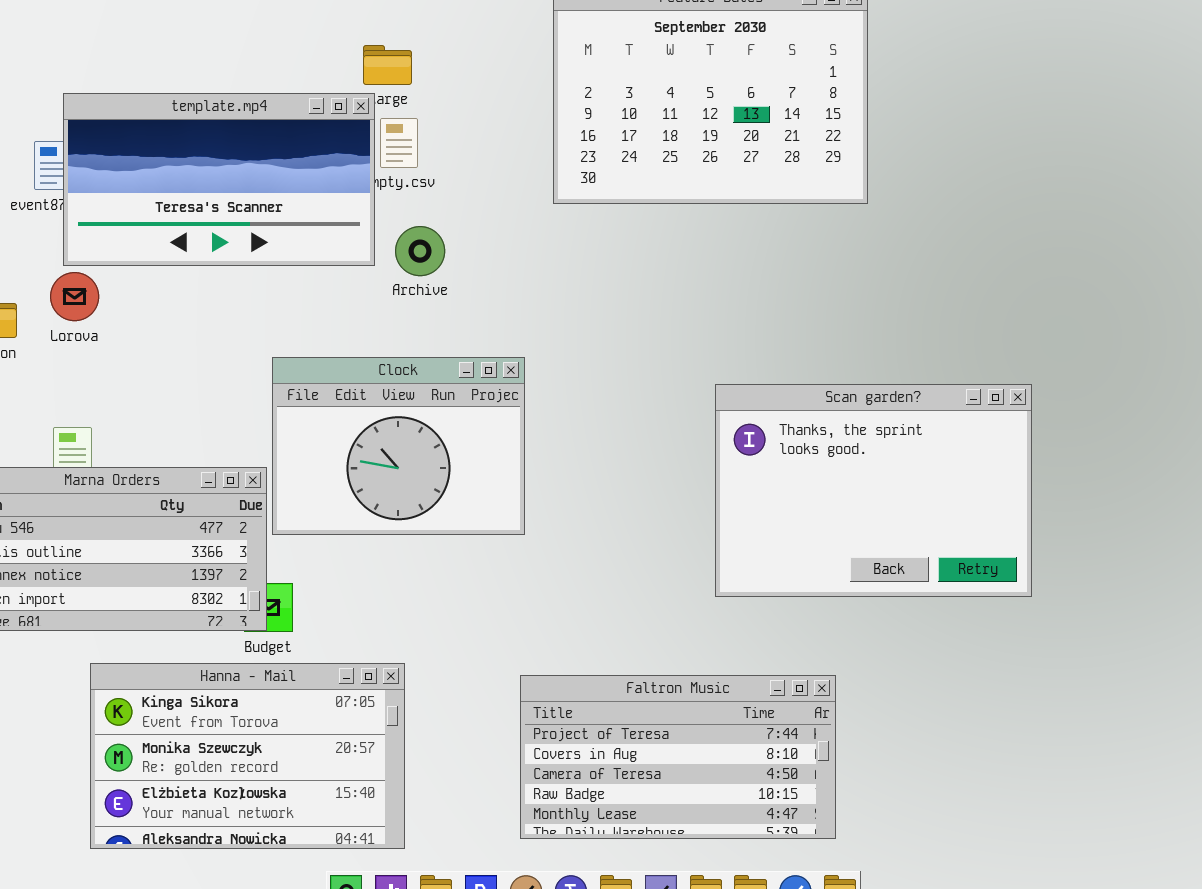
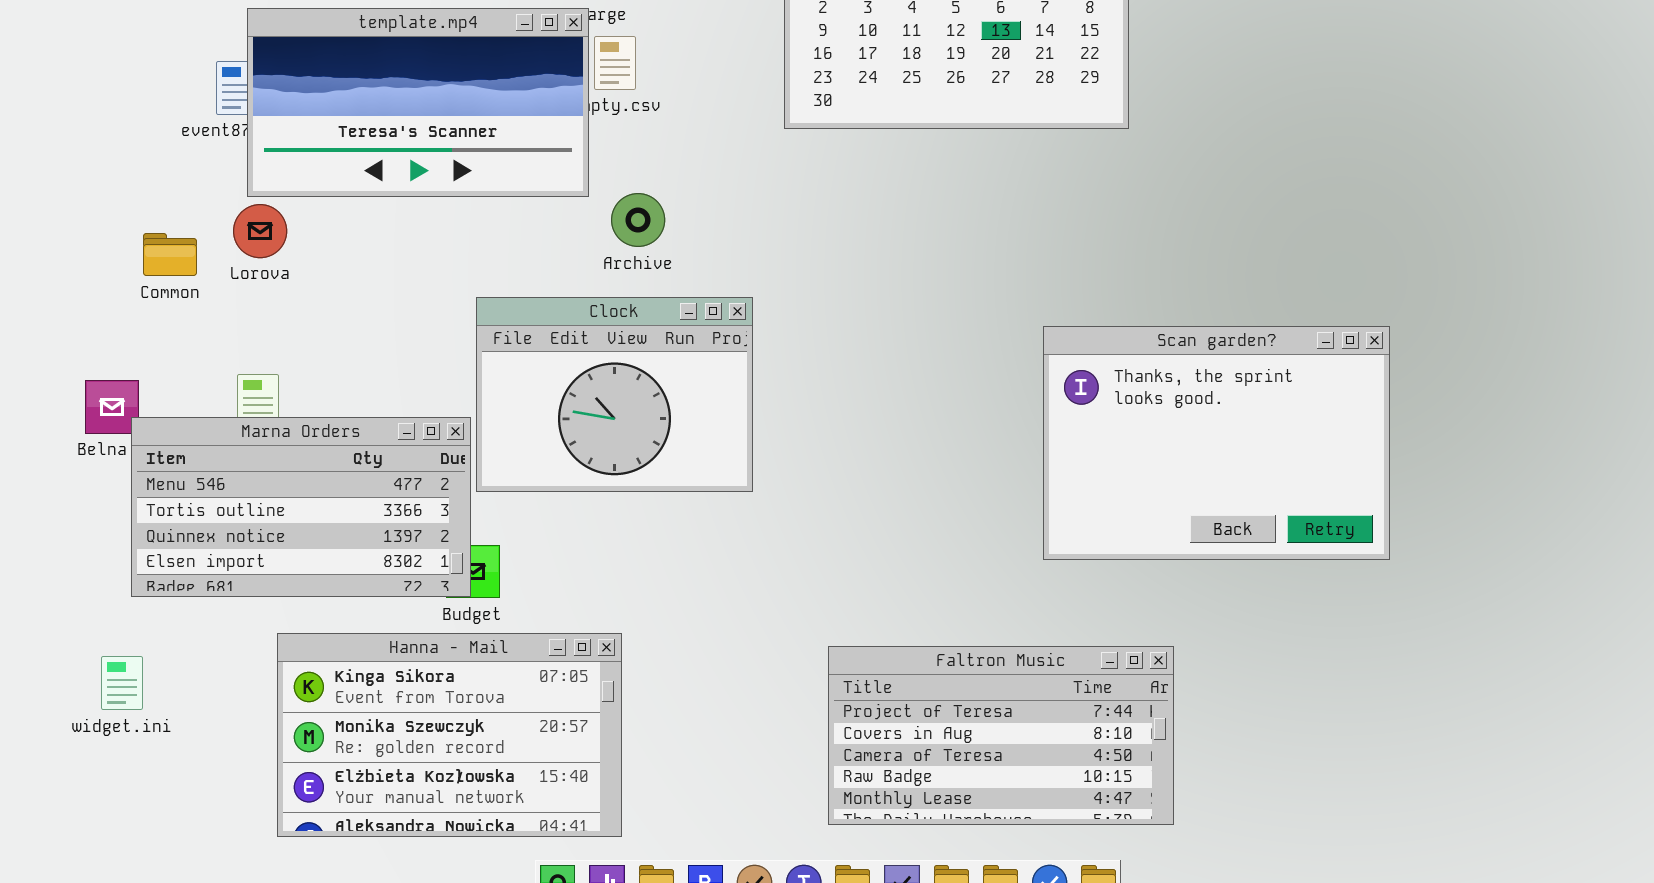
Archive: [395,226,445,276] -> [611,193,665,247], moved
Scan garden?: [715,384,1032,597] -> [1043,326,1390,560], moved
Faltron Music: [520,675,836,839] -> [828,646,1174,825], moved

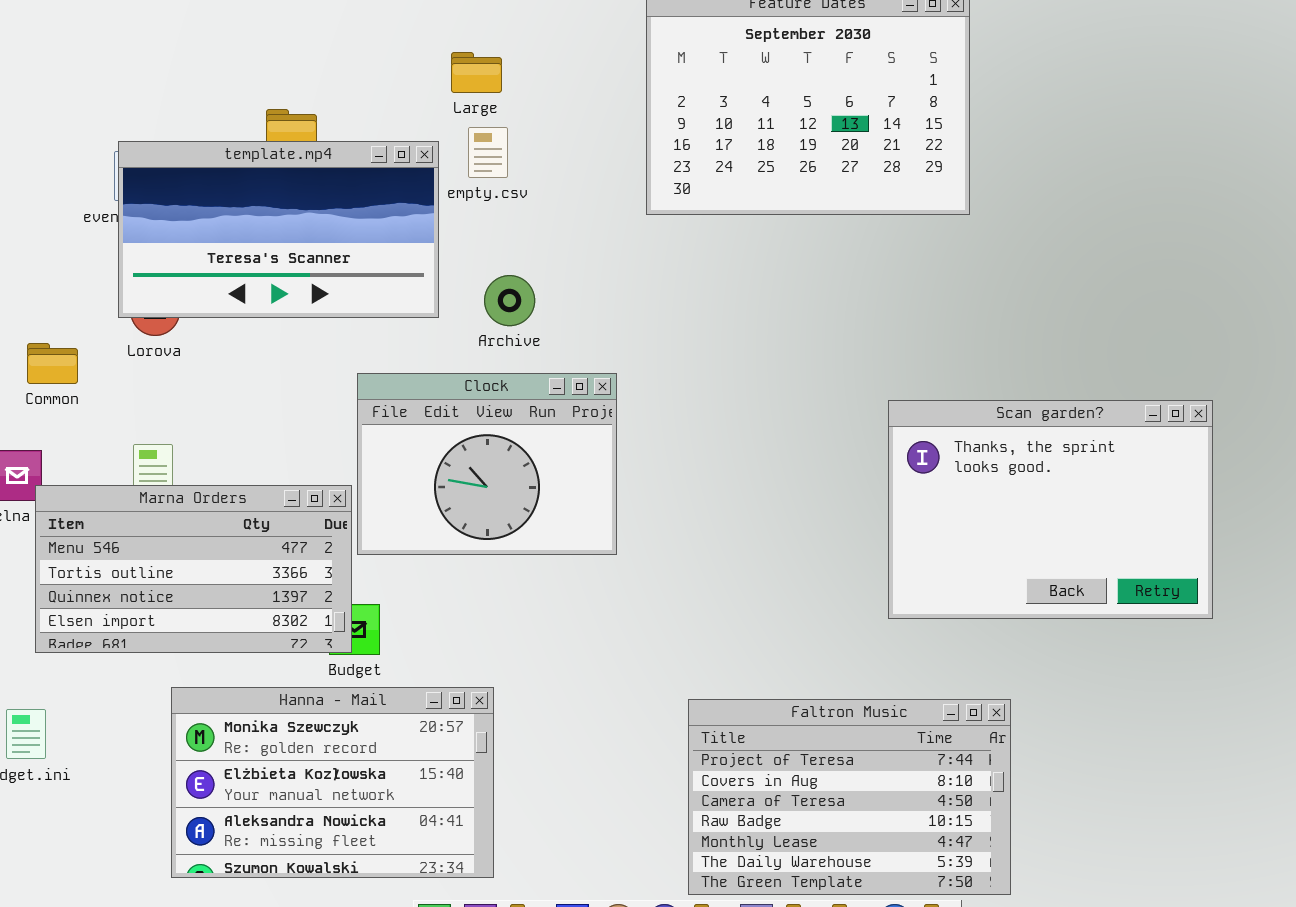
template.mp4: [247,8,589,197] -> [118,141,439,318], moved
Common: [143,233,197,276] -> [27,343,78,384], moved
Hanna - Mail: [277,633,622,837] -> [171,687,494,878], scrolled down 1 row
Faltron Music: [828,646,1174,825] -> [688,699,1011,895], resized

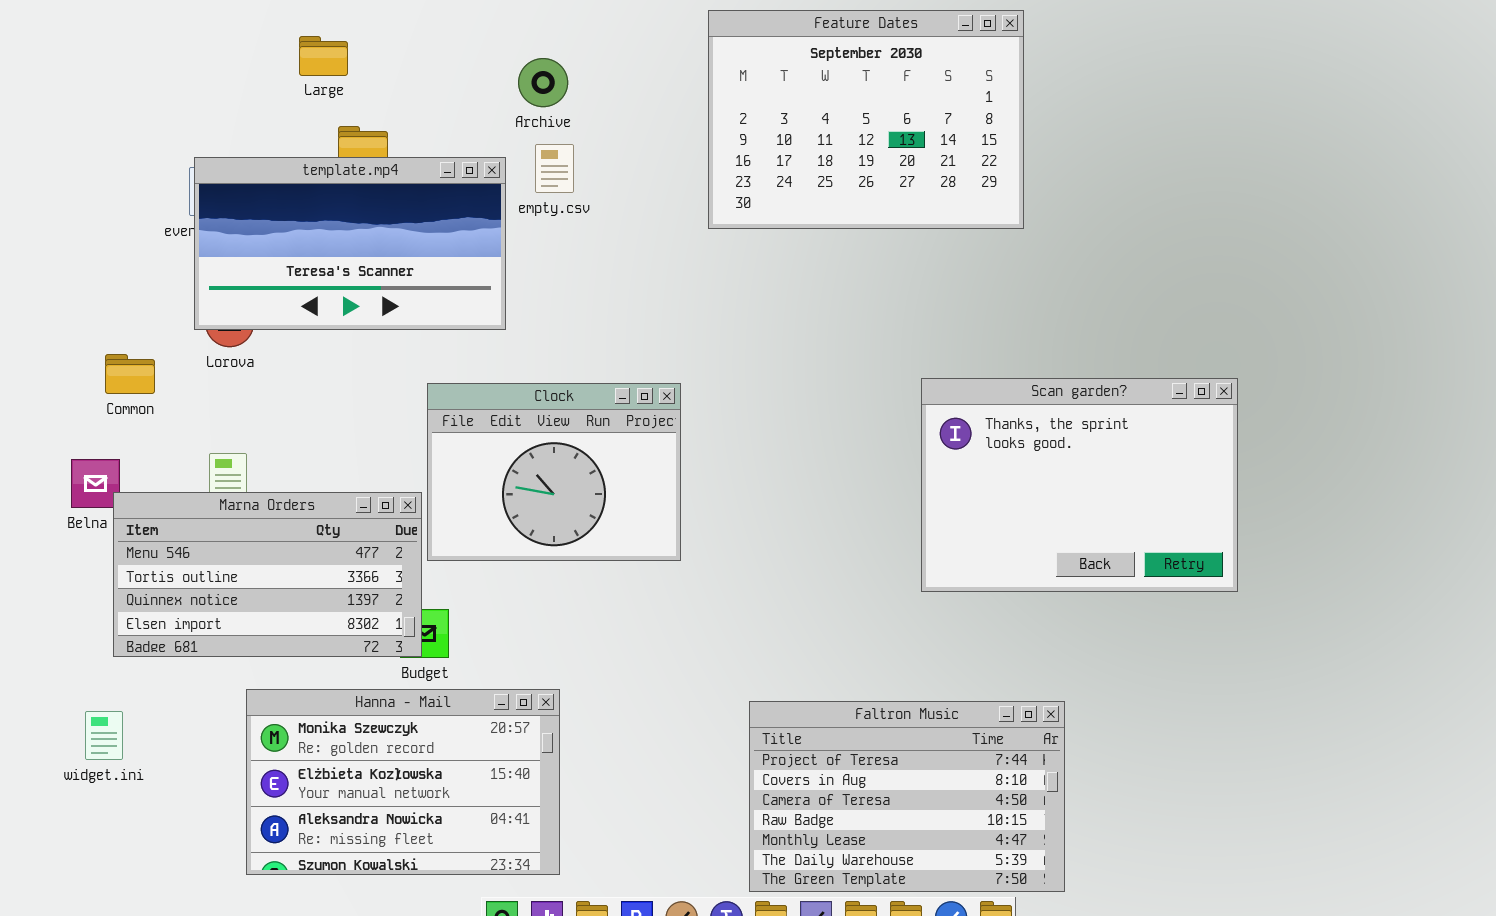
Large: [451,52,502,93] -> [299,36,348,76], moved
Archive: [484,275,535,326] -> [518,58,568,107], moved
Scan garden?: [888,400,1213,619] -> [921,378,1238,592], moved

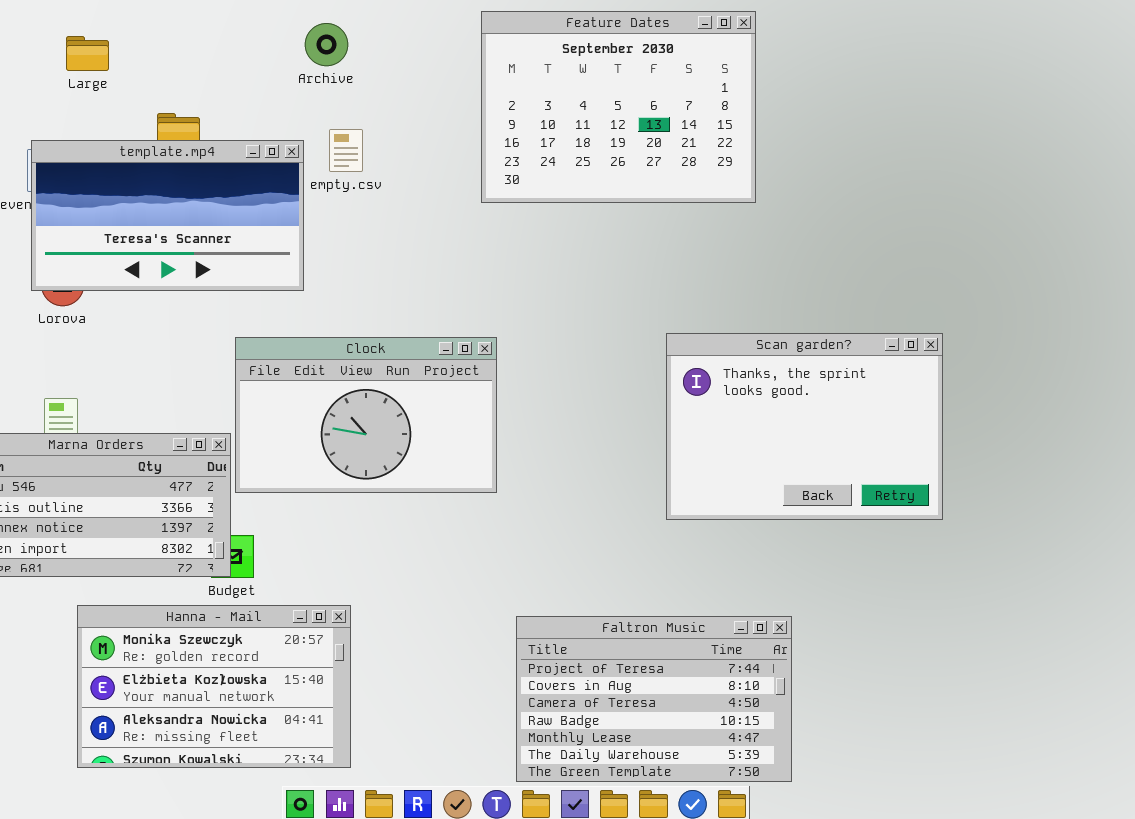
Large: [299,36,348,76] -> [66,36,109,71], moved
Archive: [518,58,568,107] -> [305,23,348,66], moved
Clock: [427,383,681,561] -> [235,337,497,493], resized

